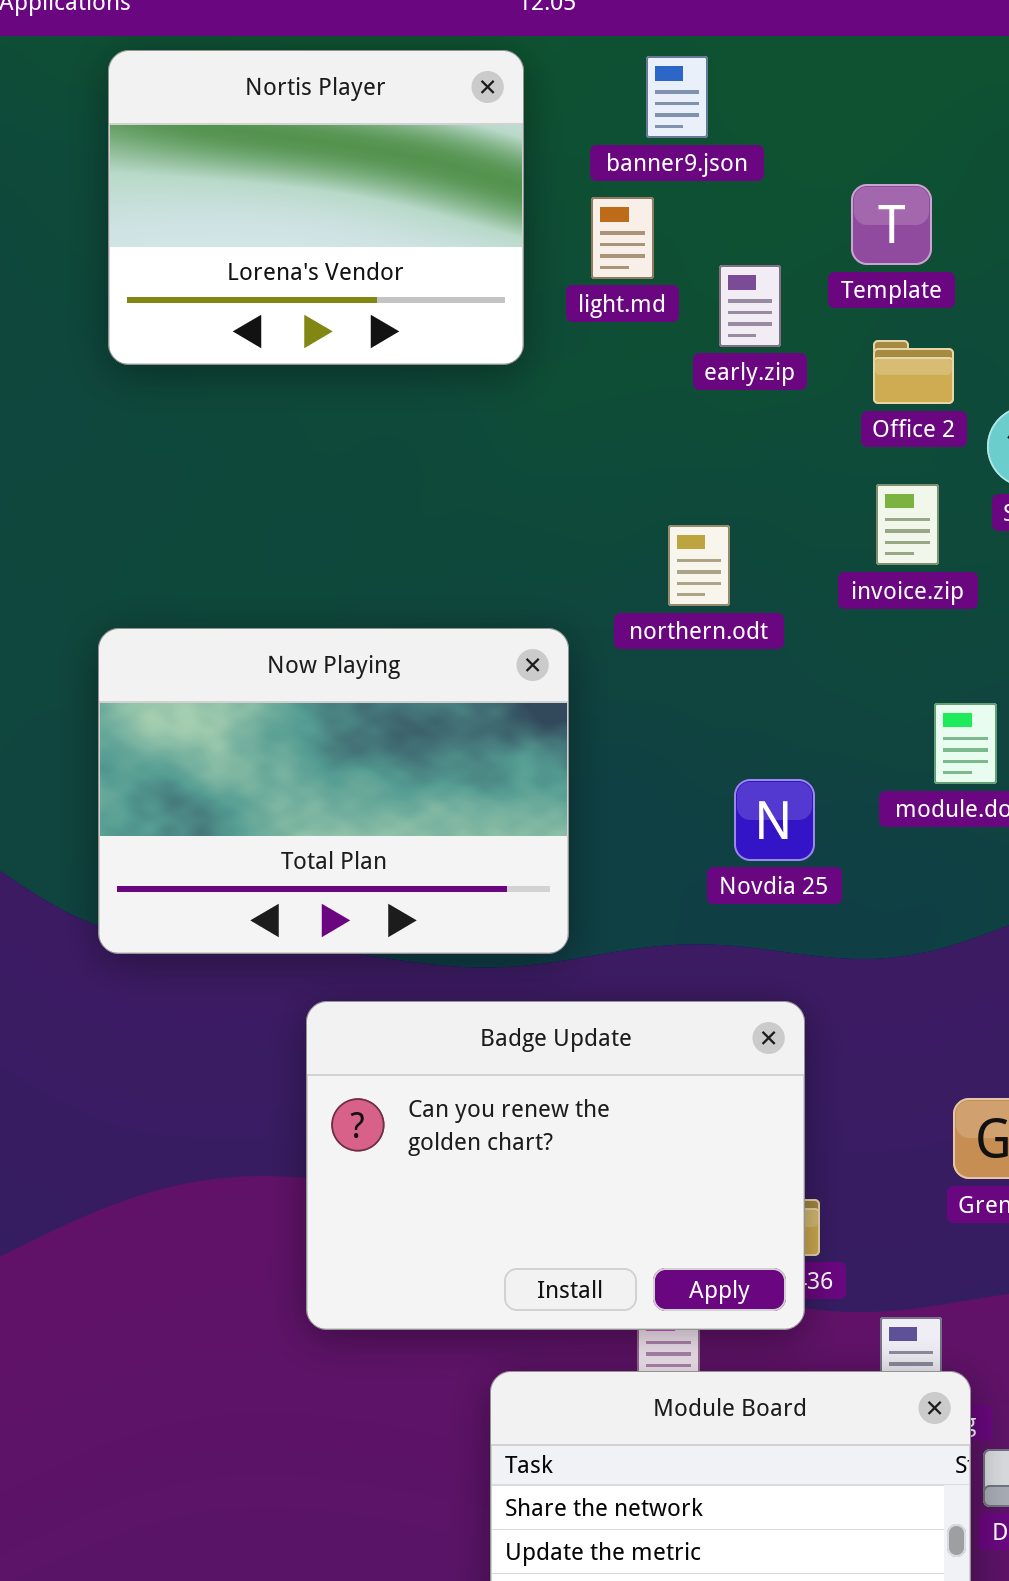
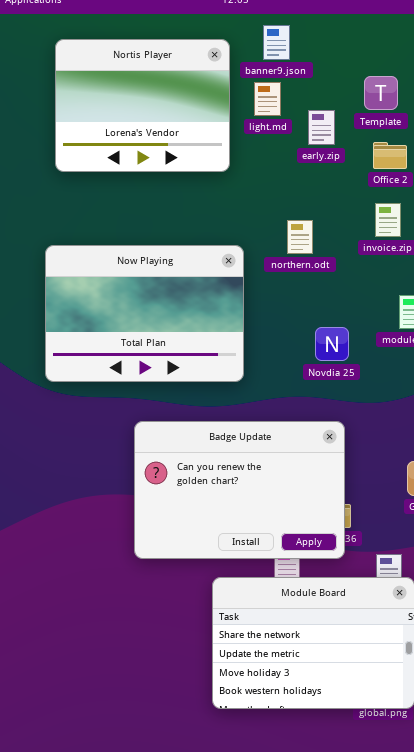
Nortis Player: [108,50,524,365] -> [55,39,230,172], moved
banner9.json: [646,56,708,138] -> [263,25,290,60], moved
Now Playing: [98,628,569,954] -> [45,245,244,382], moved

